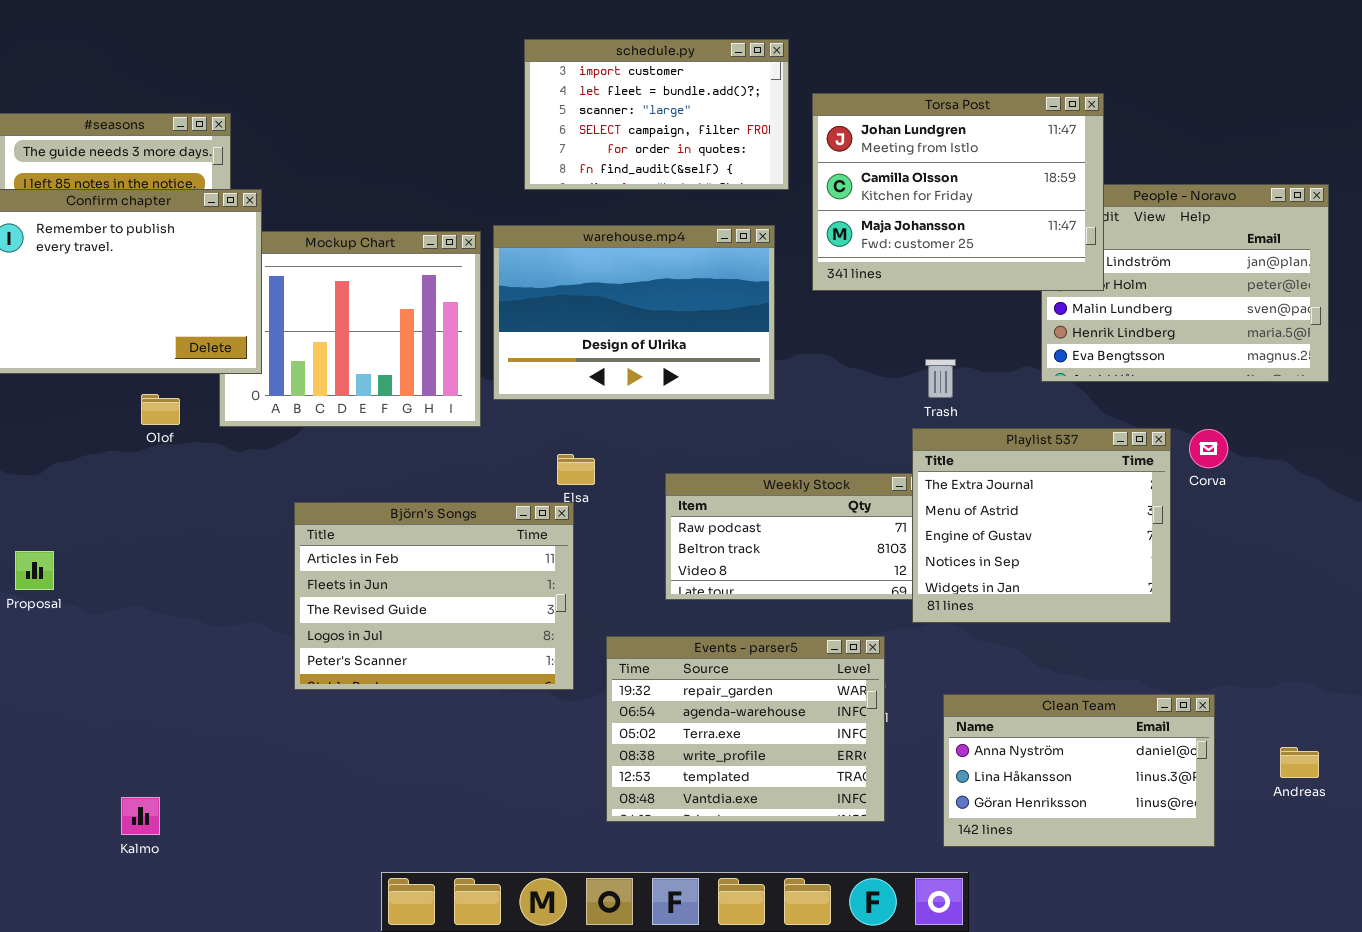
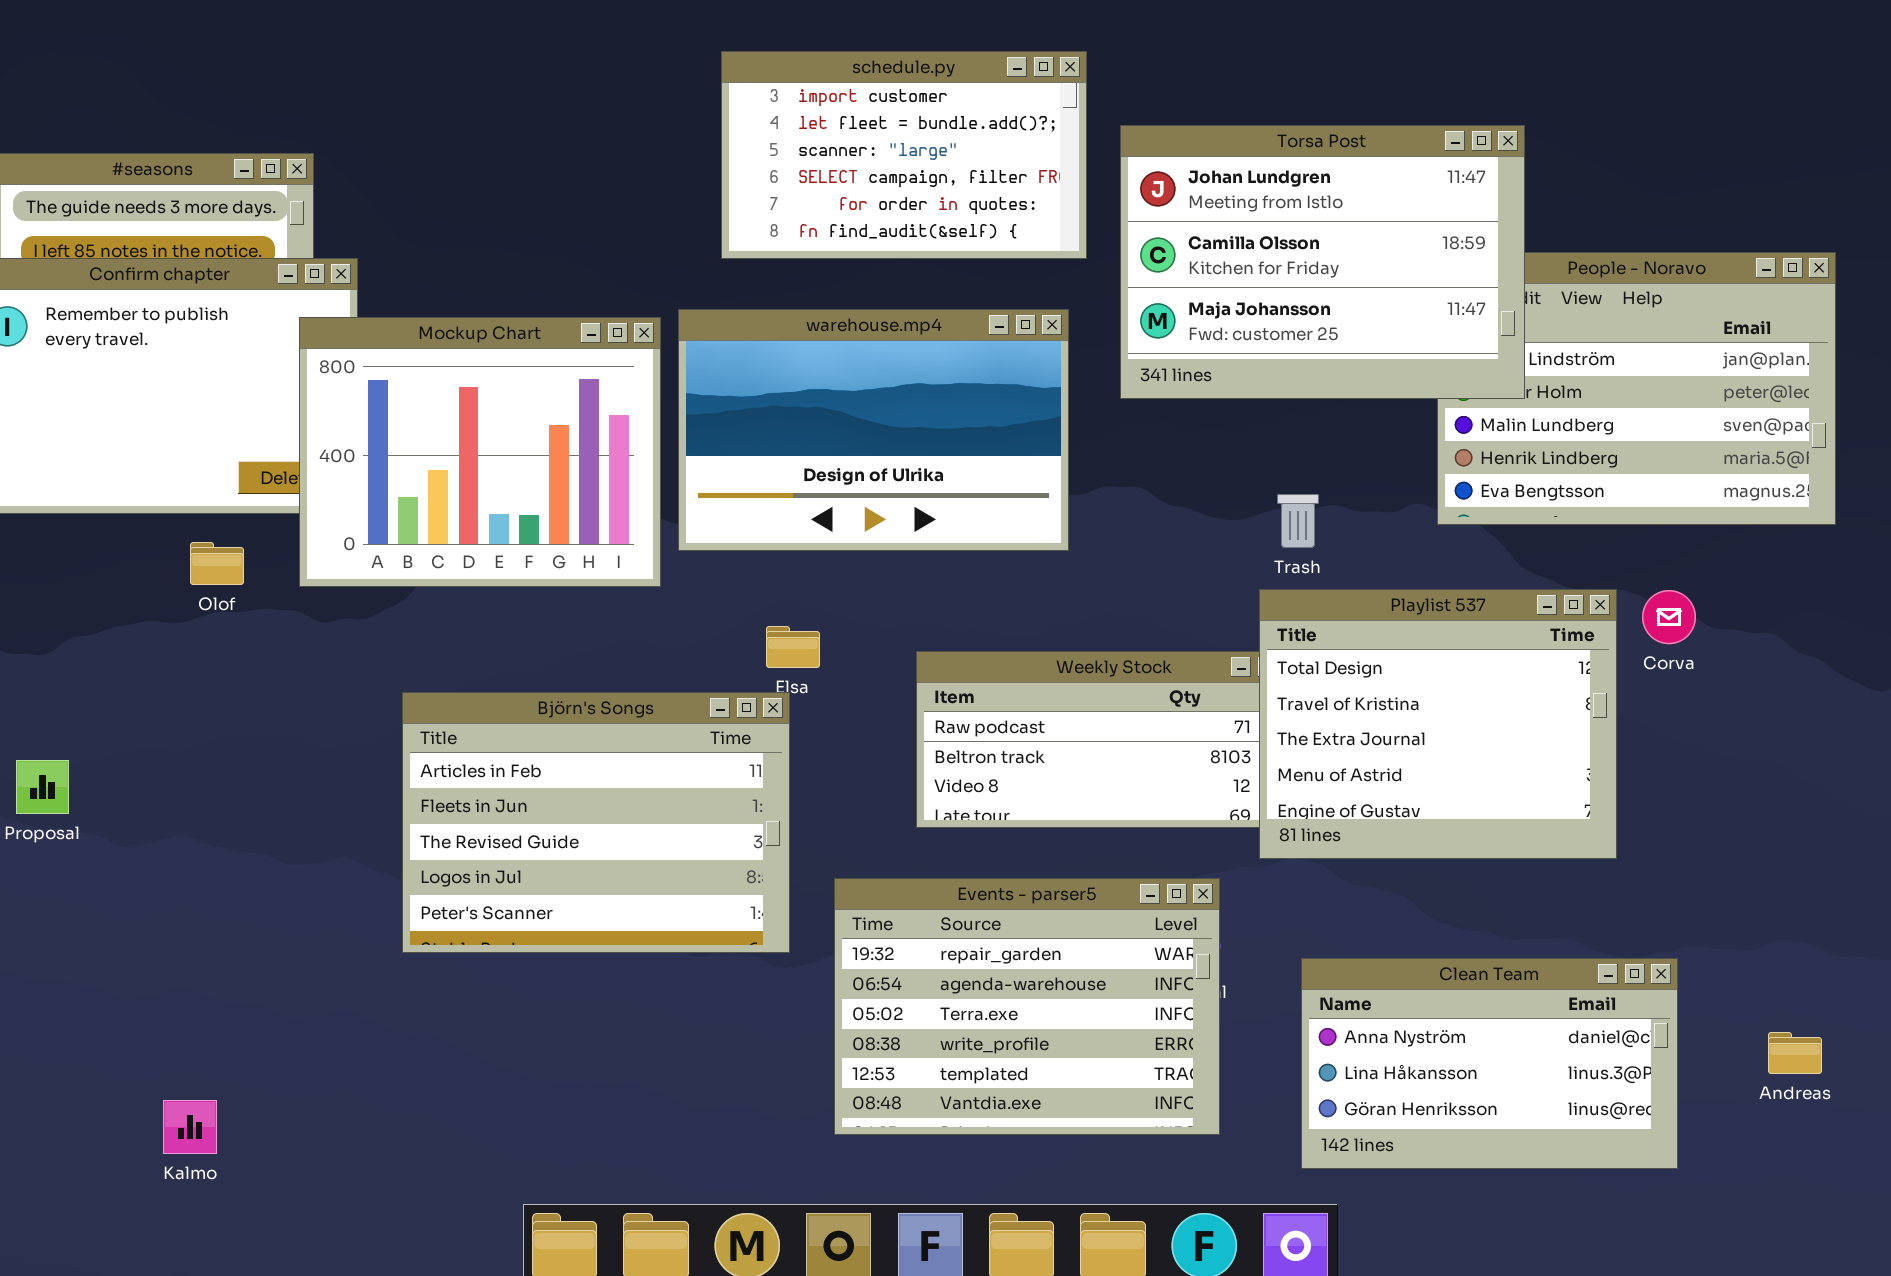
Mockup Chart: [219,231,481,427] -> [299,317,661,587], raised
Playlist 537: [912,428,1171,623] -> [1259,589,1617,859], scrolled up 2 rows

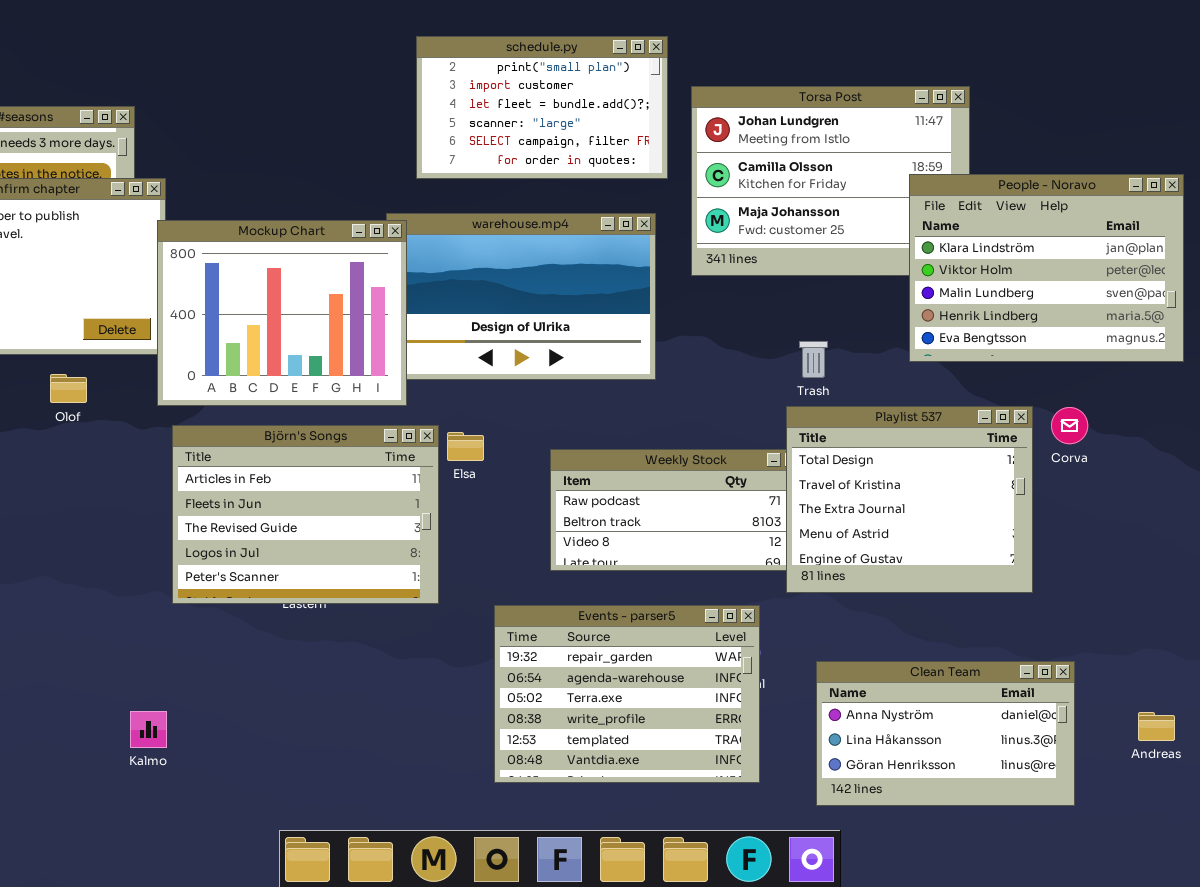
schedule.py: [721,51,1087,259] -> [416,36,668,179], scrolled up 1 row
People - Noravo: [1437,252,1836,525] -> [909,174,1184,362], raised
Mockup Chart: [299,317,661,587] -> [157,220,407,406], moved
Björn's Songs: [402,692,790,953] -> [172,425,439,604], moved
Kalmo: [163,1100,217,1154] -> [130,711,167,748], moved

